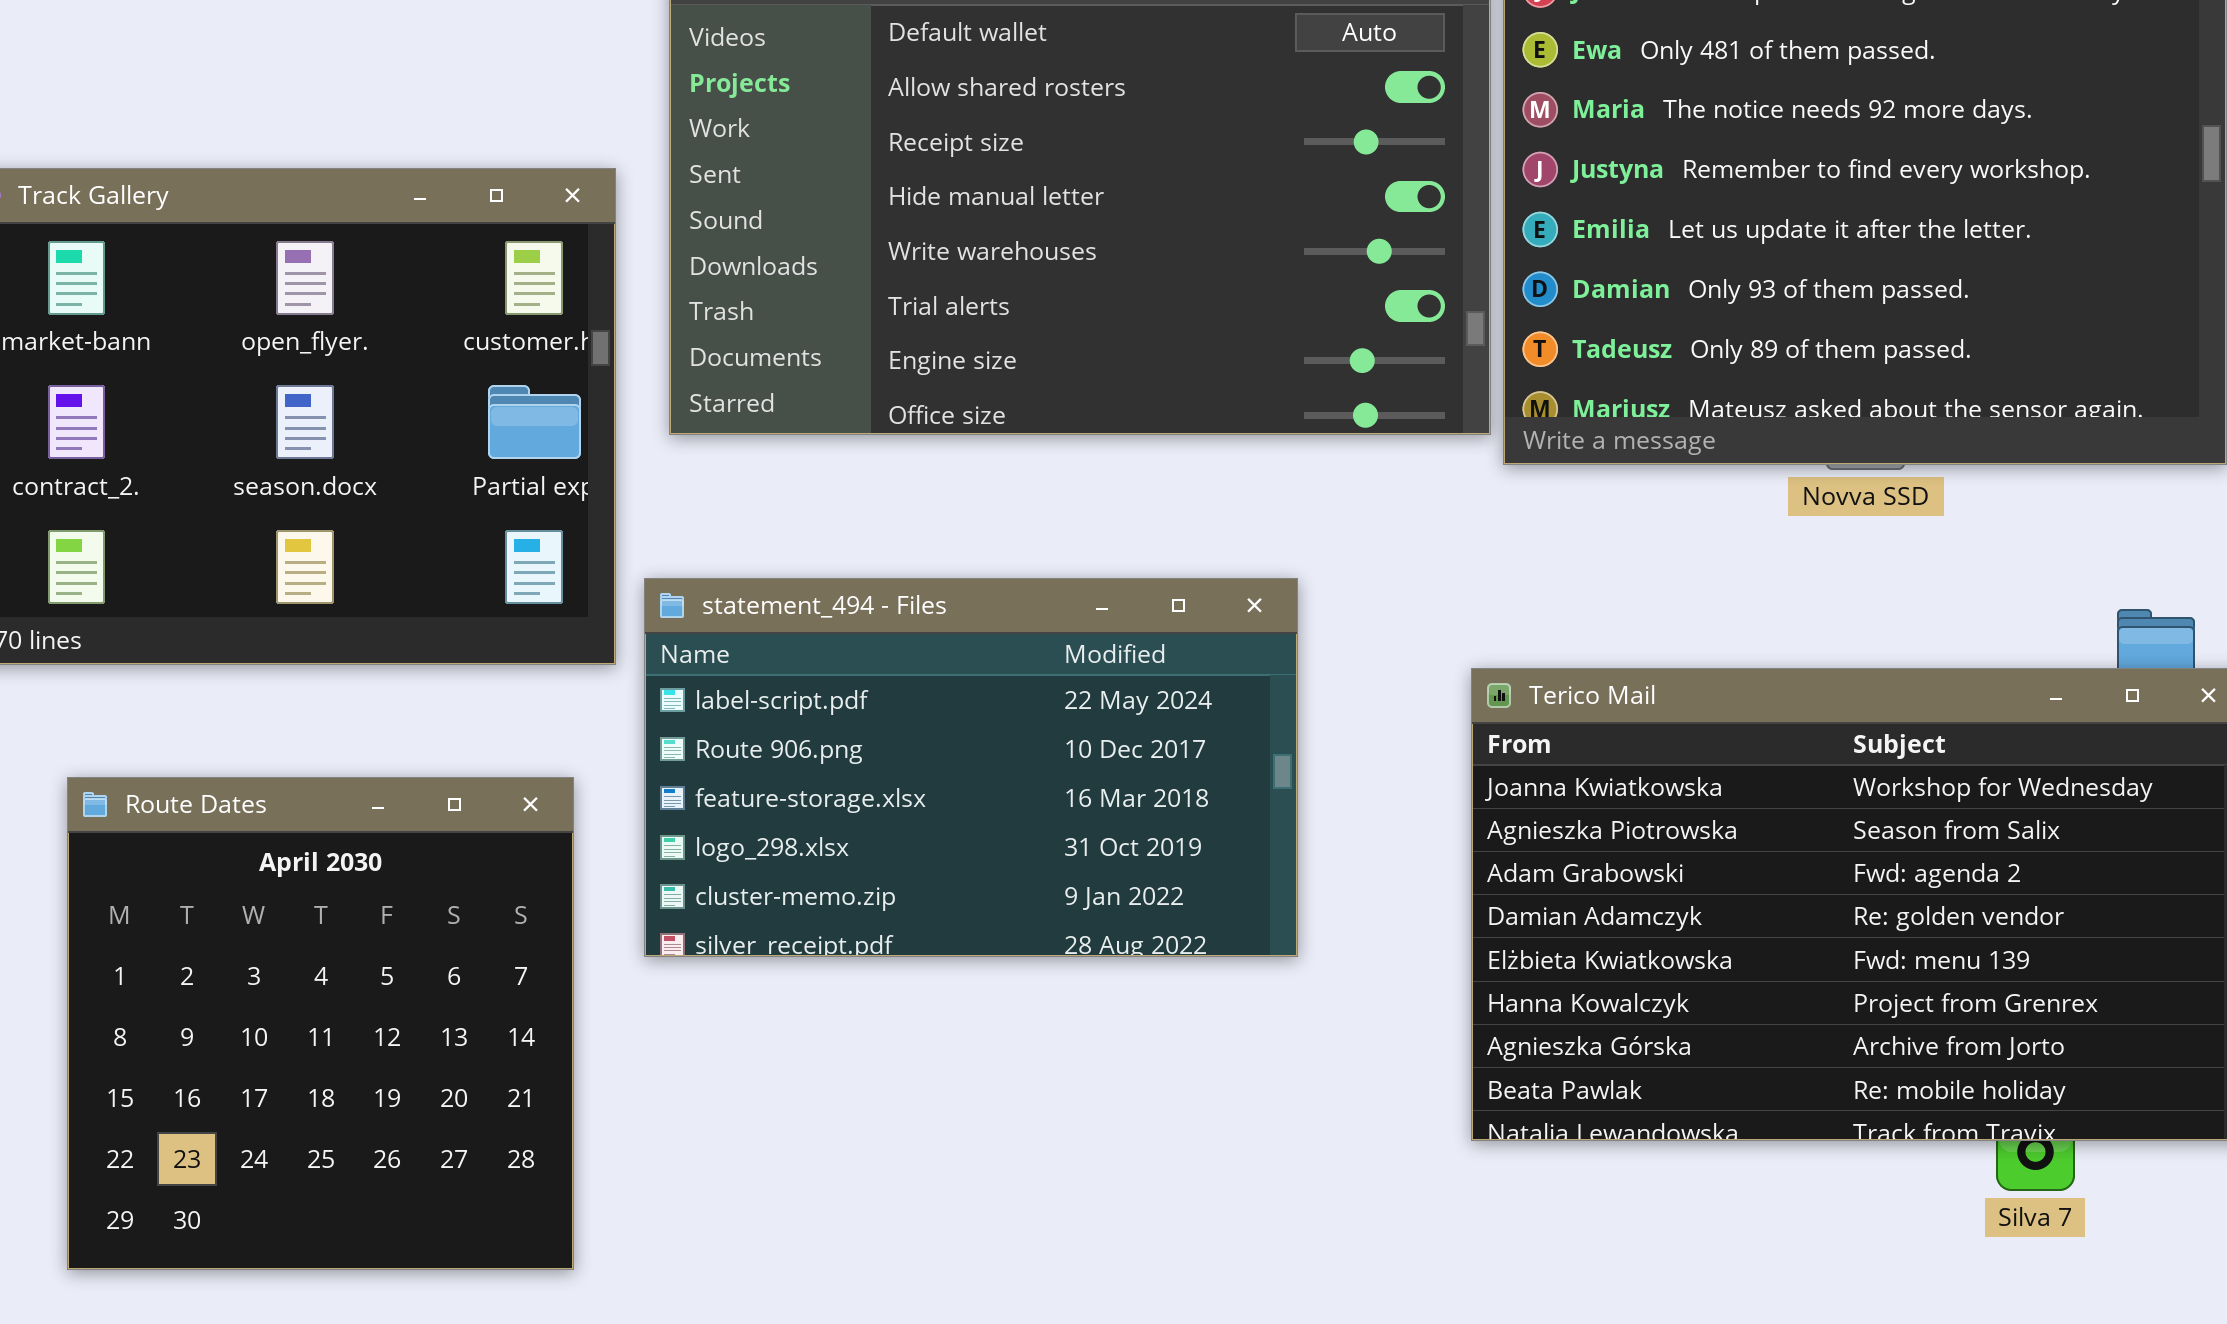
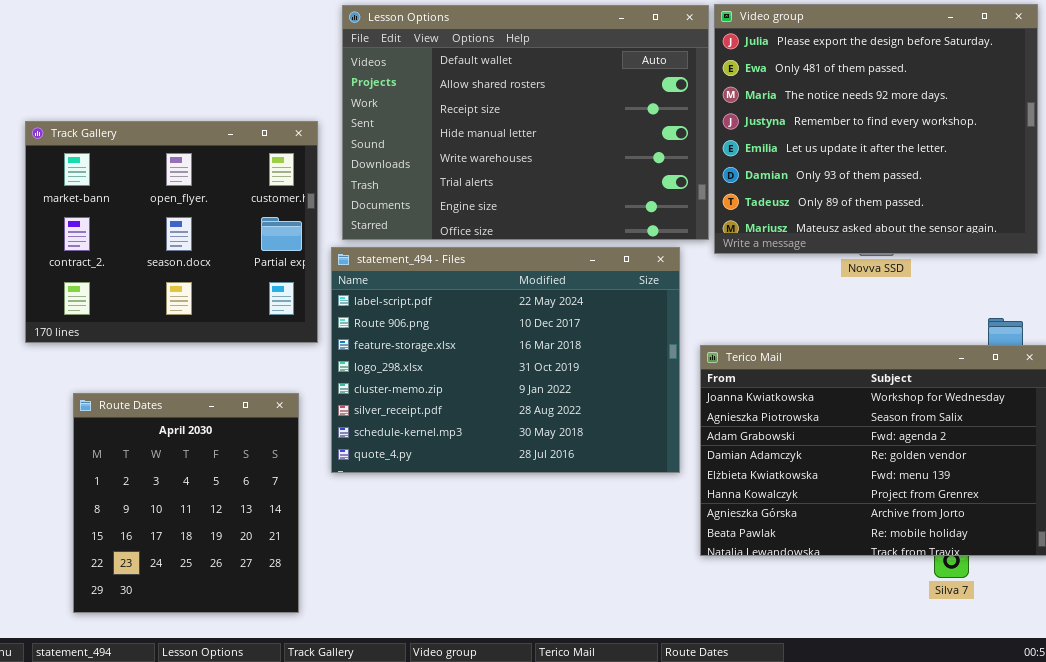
statement_494 - Files: [644,578,1298,957] -> [331,247,680,473], resized

